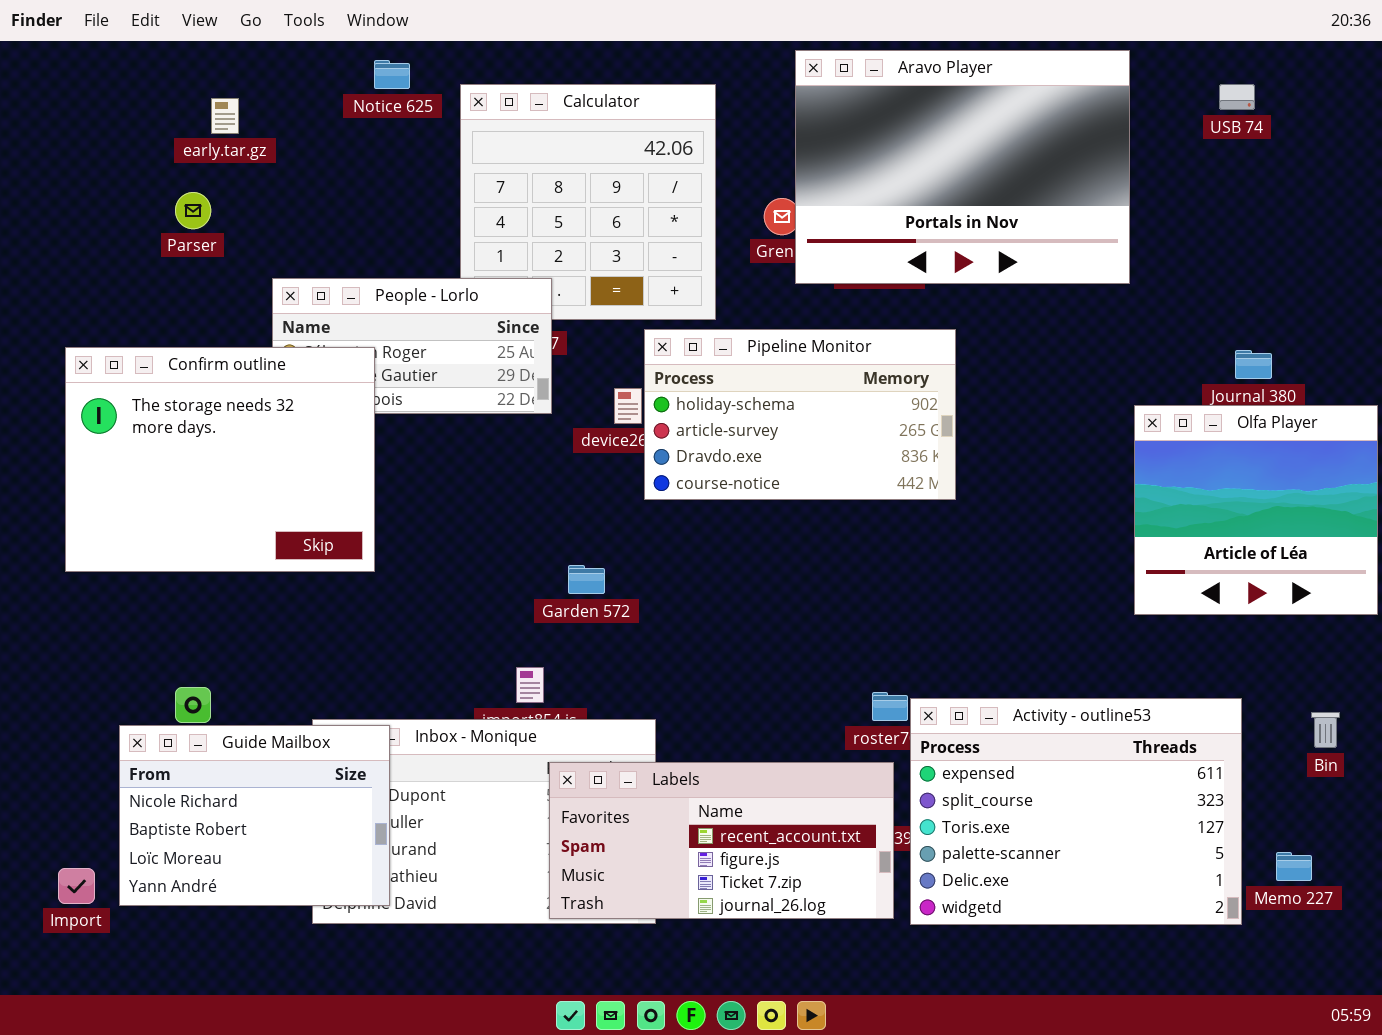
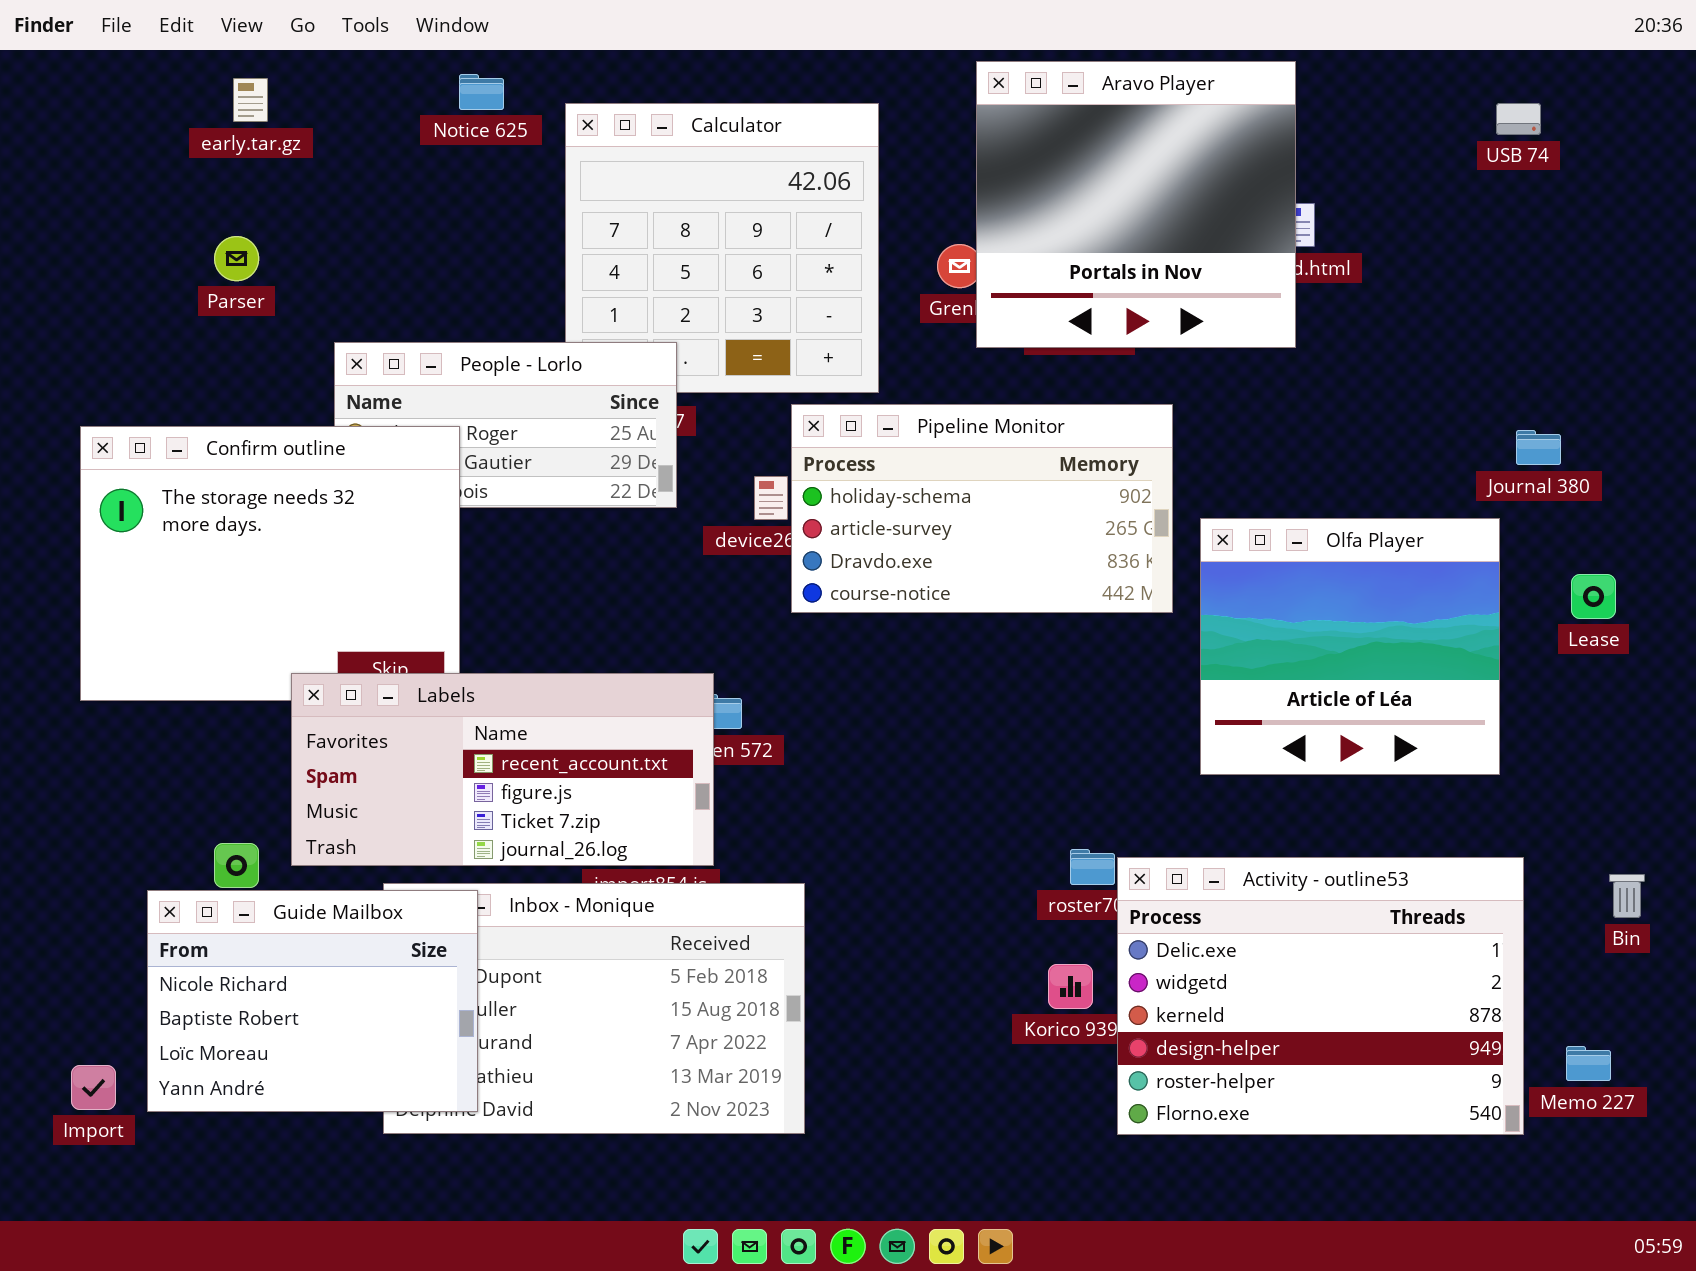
Aravo Player: [795,50,1130,284] -> [976,61,1296,348], resized
early.tar.gz: [211,98,239,134] -> [233,78,268,122], moved
Olfa Player: [1134,405,1378,615] -> [1200,518,1500,775], moved
Activity - outline53: [910,698,1242,925] -> [1117,857,1524,1135], scrolled down 4 rows
Labels: [549,762,894,919] -> [291,673,714,866], moved

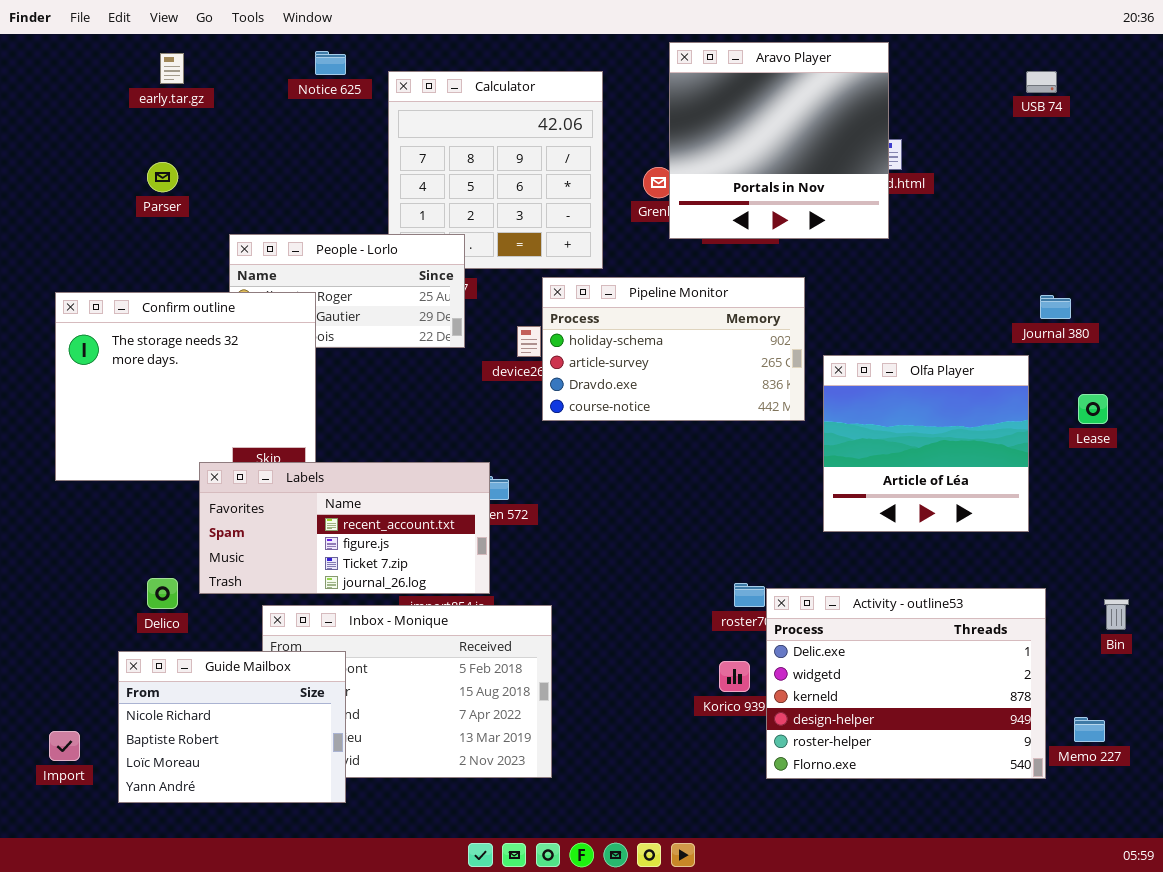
Guide Mailbox: [147,890,478,1112] -> [118,651,346,803], moved

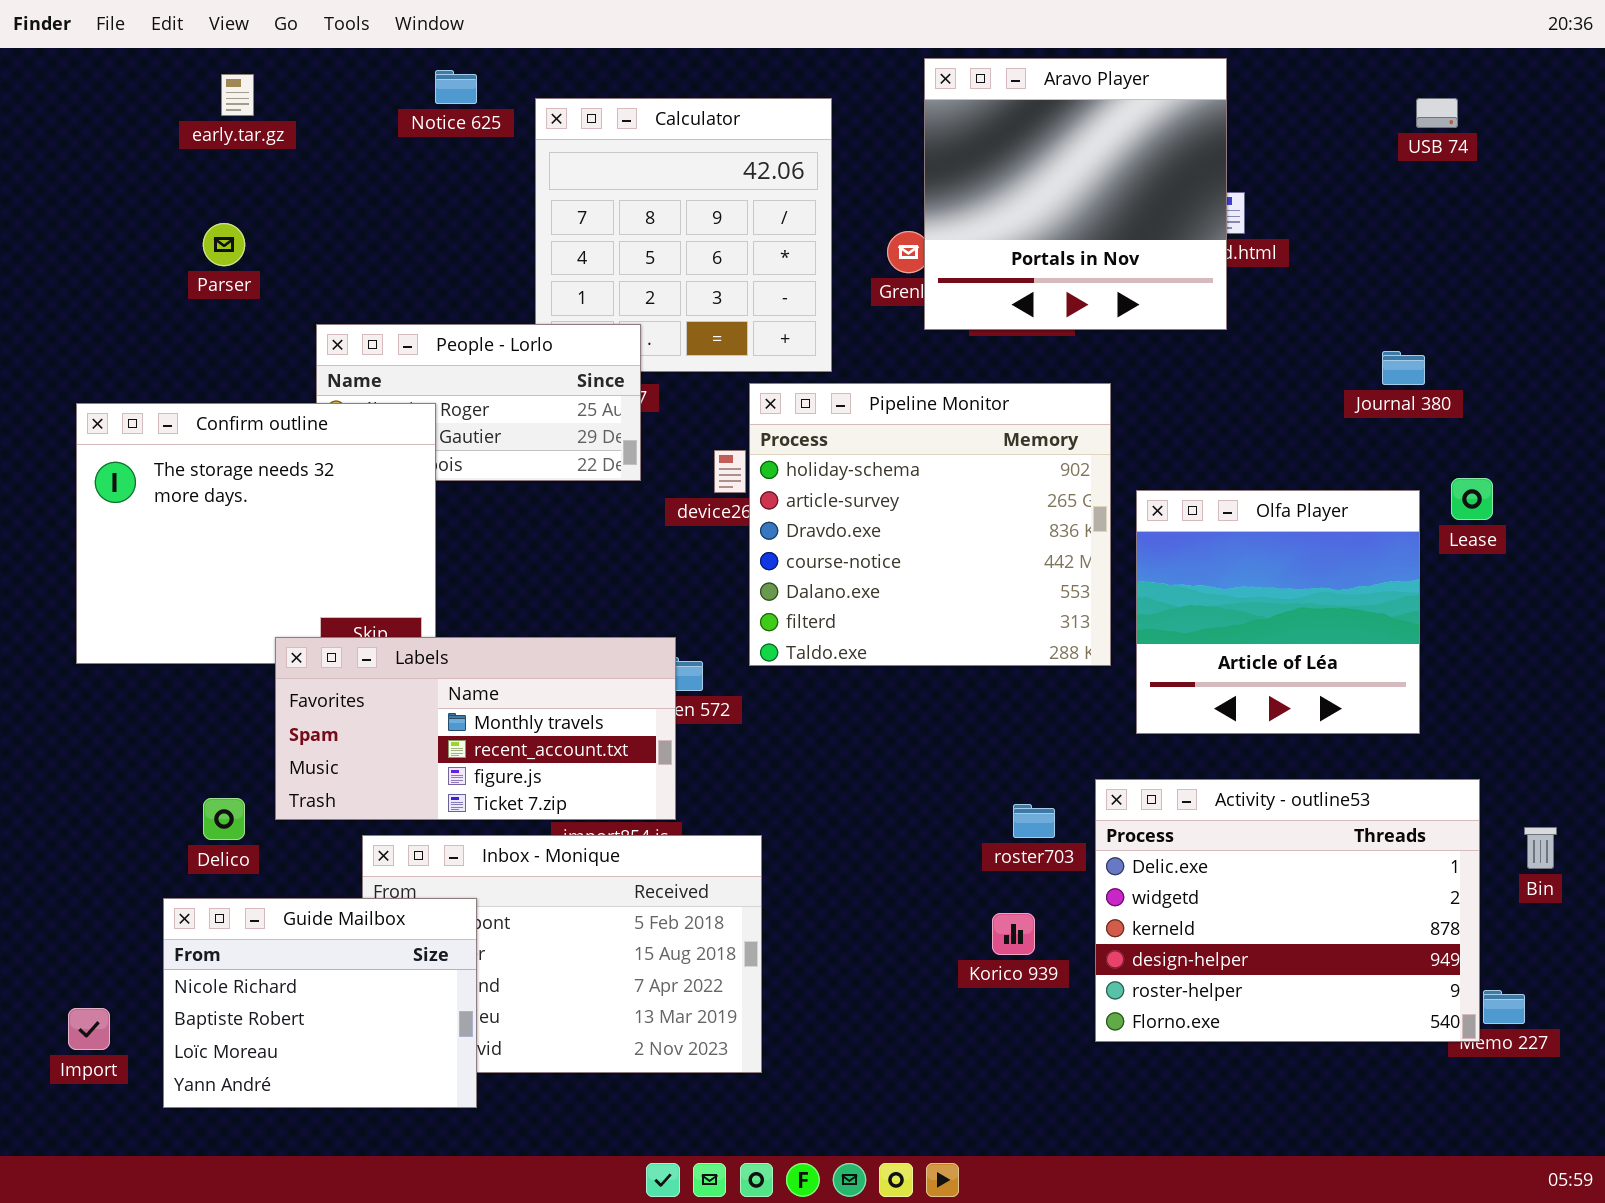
Pipeline Monitor: [542,277,805,421] -> [749,383,1111,666], resized
Journal 380: [1040,295,1071,319] -> [1382,351,1425,385], moved
Lease: [1078,394,1108,424] -> [1451,478,1493,520], moved
Labels: [199,462,490,594] -> [275,637,676,820], scrolled up 1 row
Activity - outline53: [766,588,1046,779] -> [1095,779,1480,1042], moved

